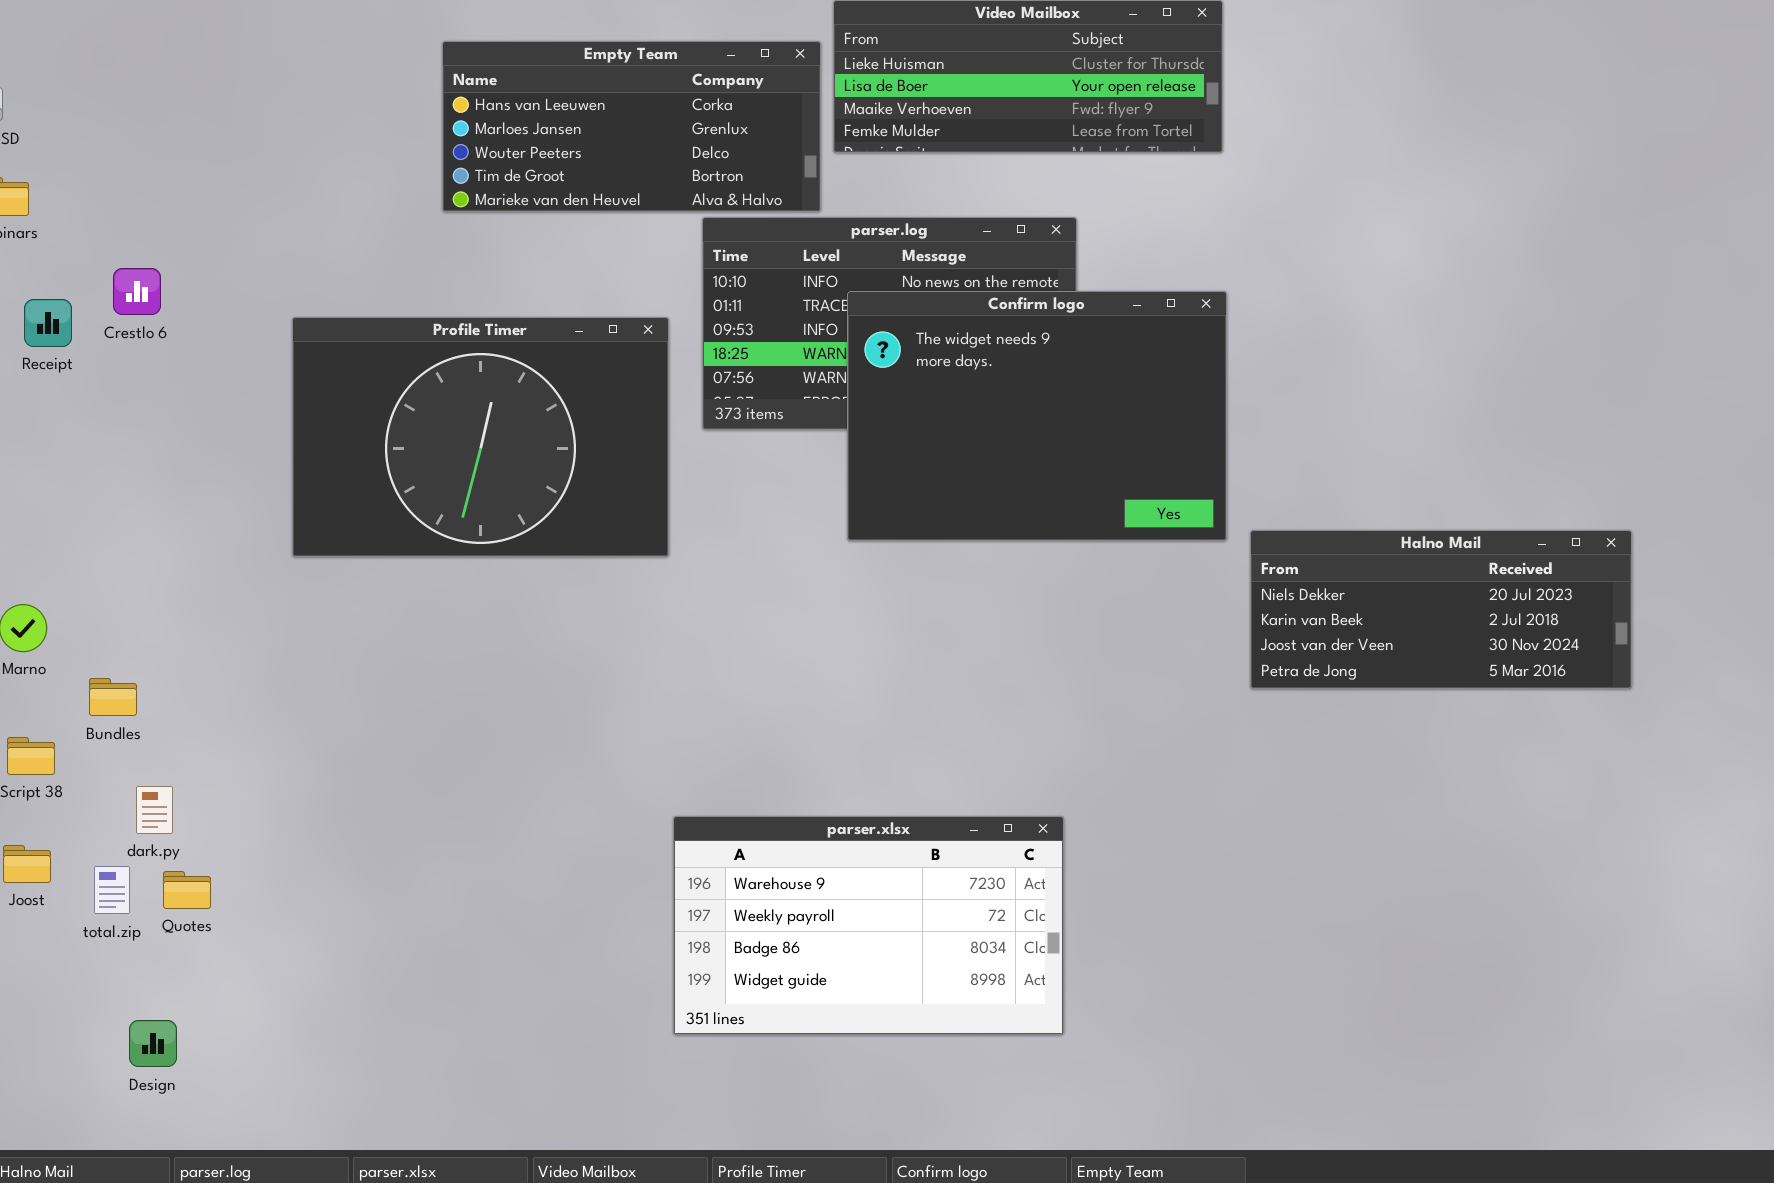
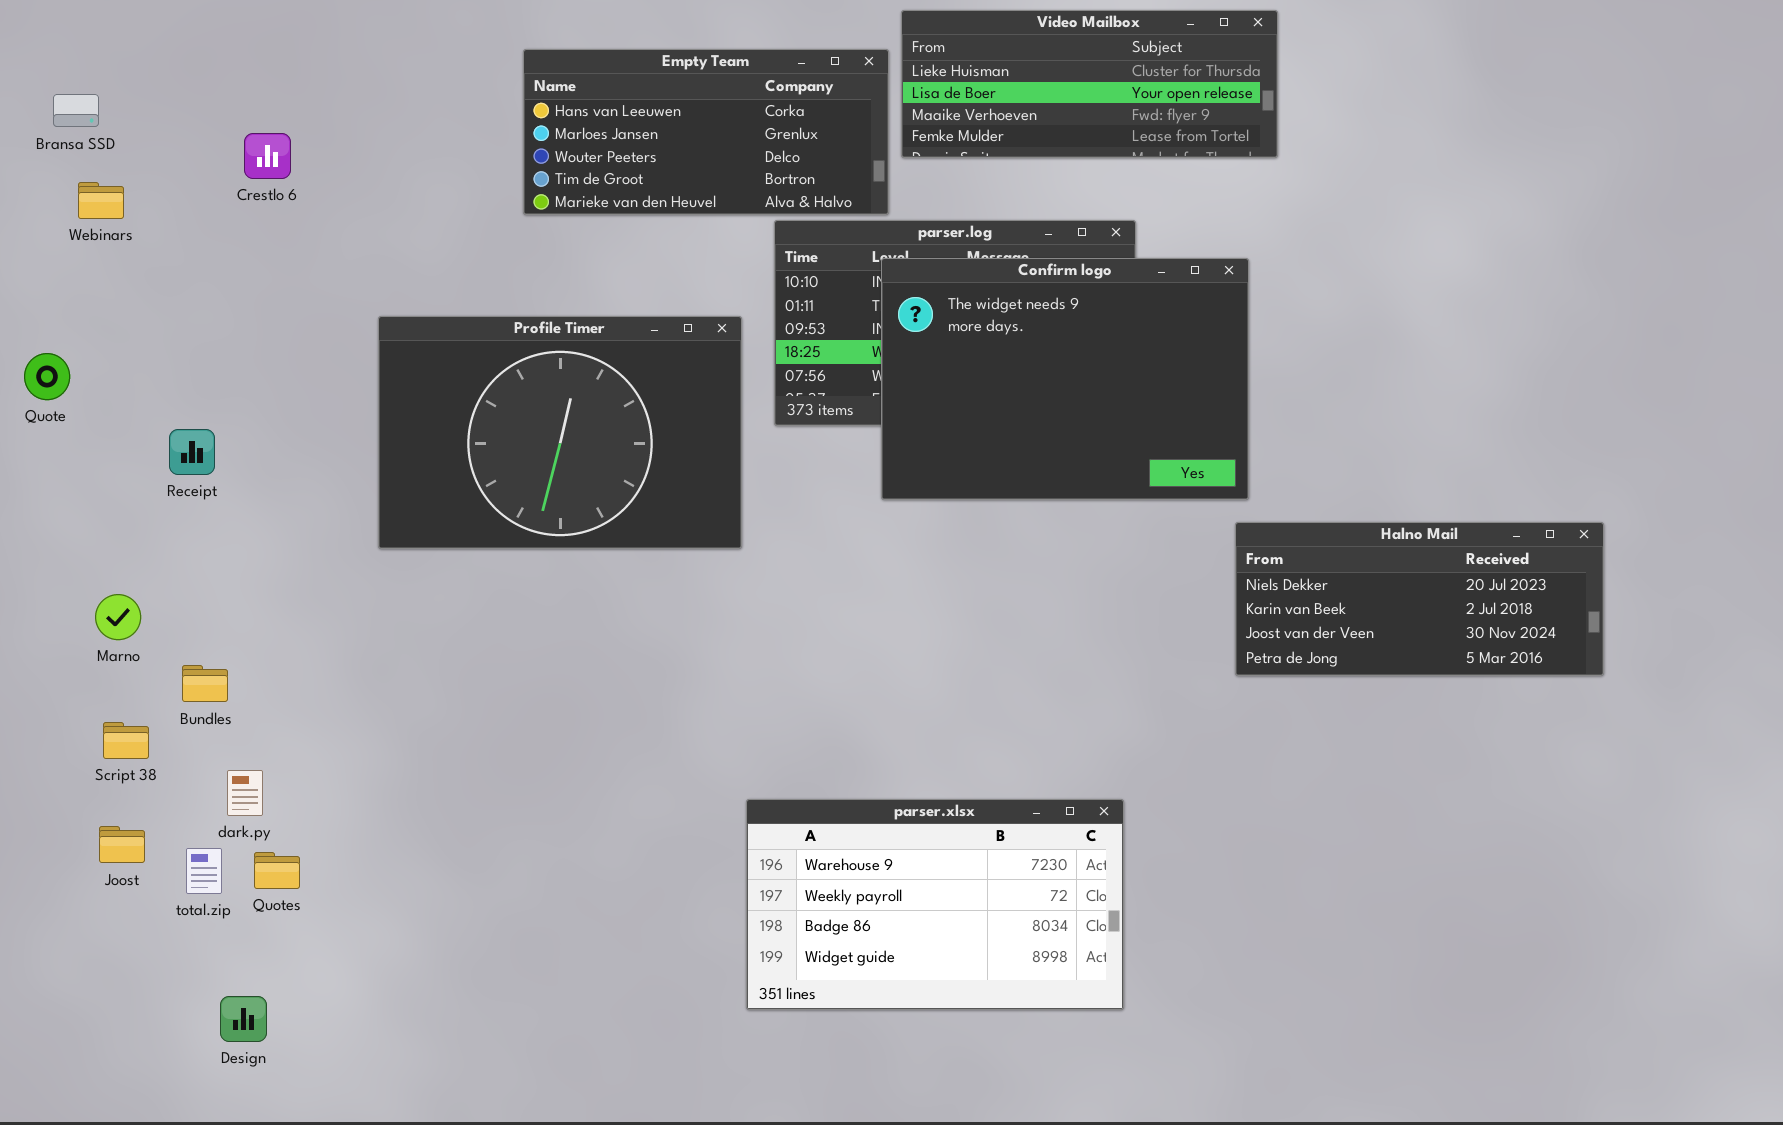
Crestlo 6: [113,268,161,315] -> [244,133,291,179], moved
Confirm logo: [847,291,1227,541] -> [881,258,1249,500], moved
Receipt: [24,299,72,347] -> [169,429,215,475], moved
Halno Mail: [1250,530,1632,689] -> [1235,522,1604,676], moved

